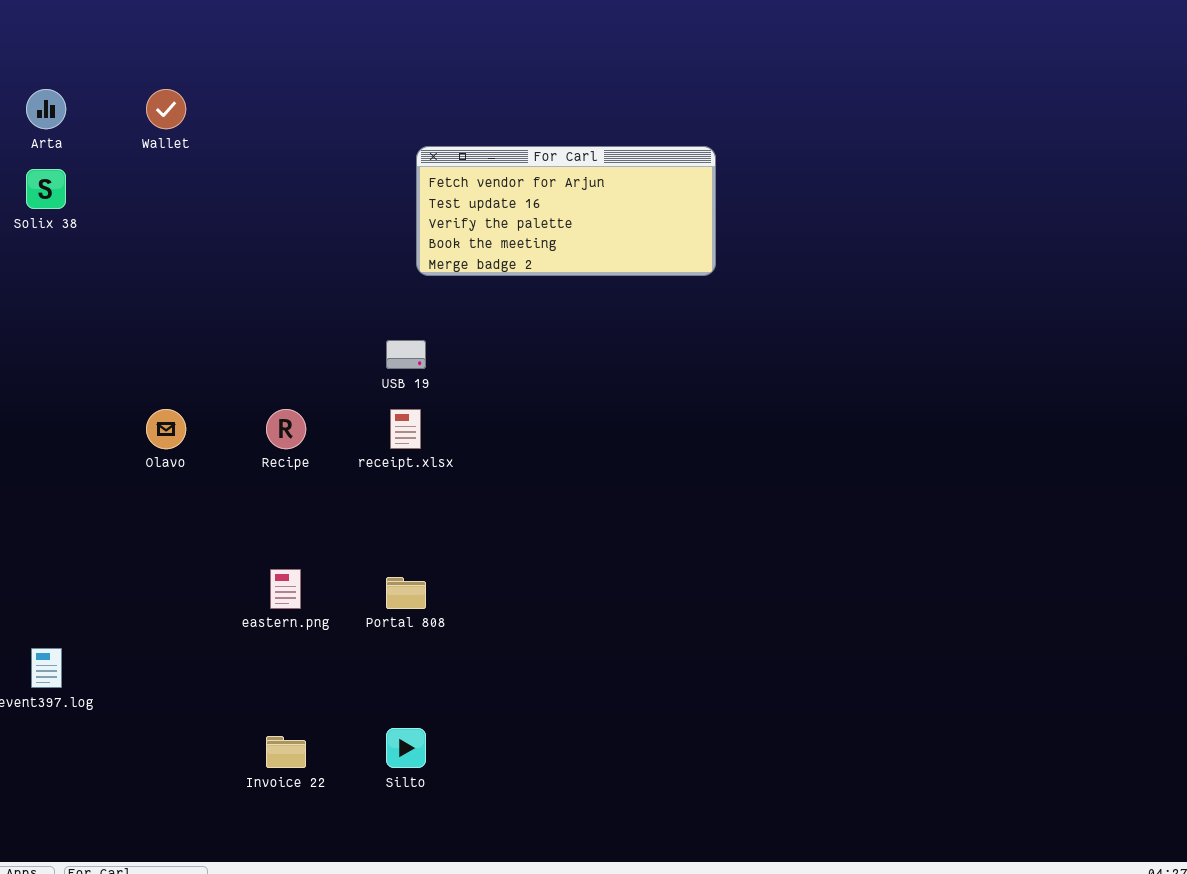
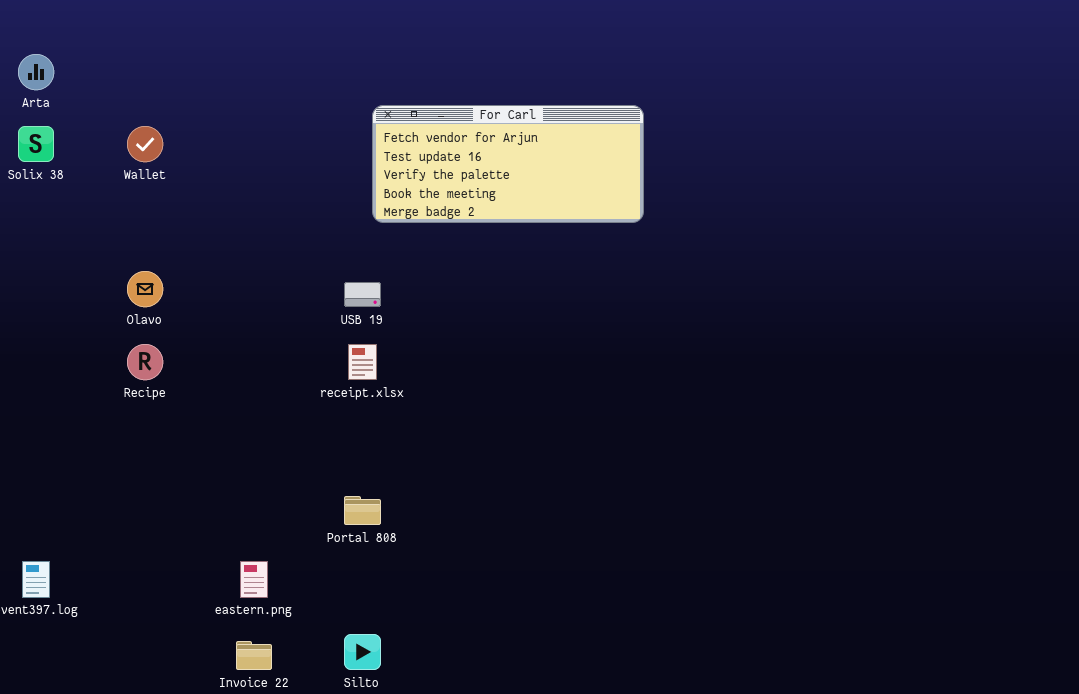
Wallet: [146,89,186,129] -> [127,126,163,162], moved
Olavo: [146,409,186,449] -> [127,271,163,307], moved
Recipe: [266,409,306,449] -> [127,344,163,380], moved
eastern.png: [270,569,301,609] -> [240,561,268,598], moved

